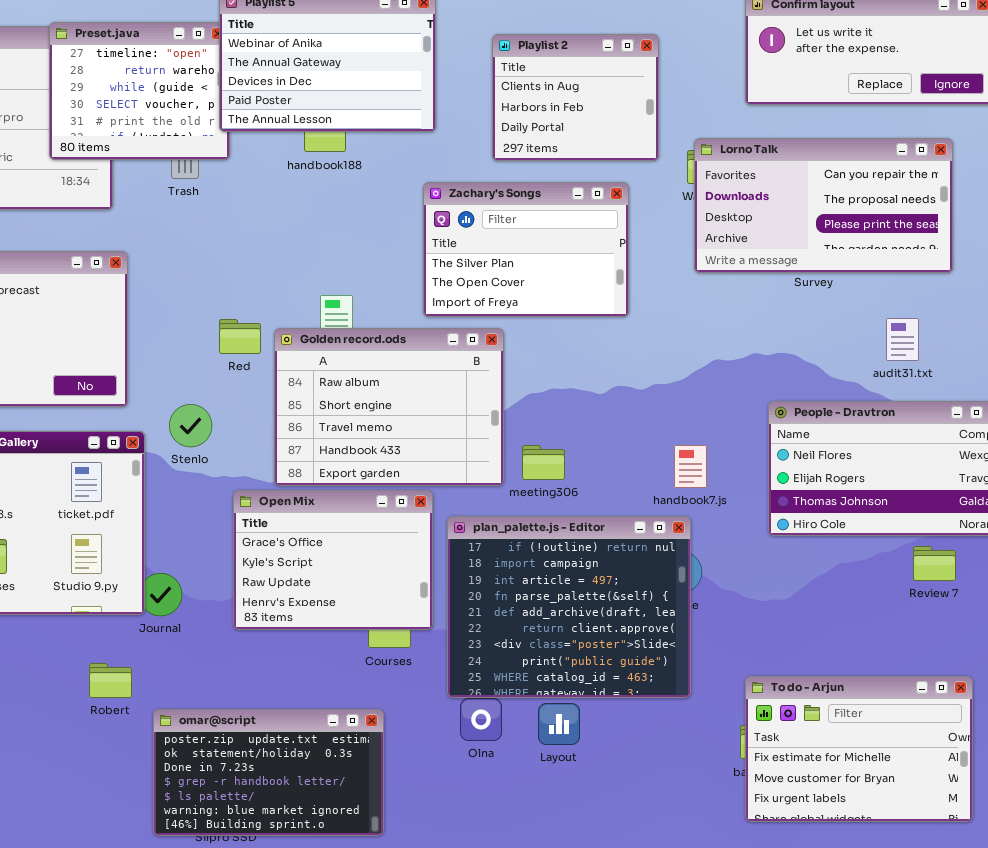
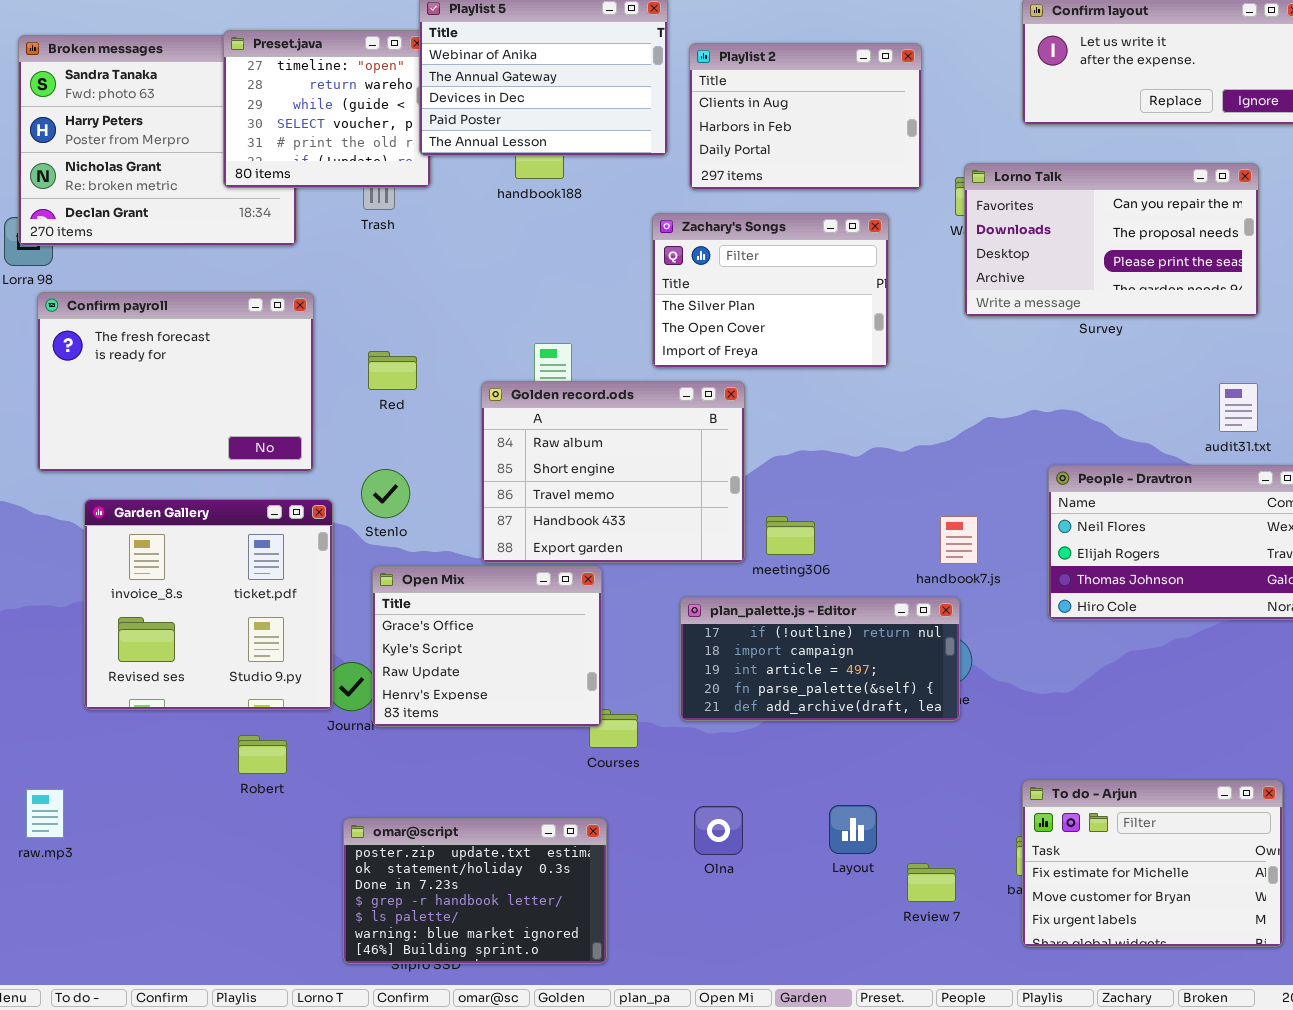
Playlist 2: [492,34,659,161] -> [689,43,922,190], resized
audit31.txt: [886,318,919,361] -> [1219,383,1258,432], moved
Red: [219,319,261,354] -> [368,351,417,390], moved
Open Mix: [233,490,433,630] -> [372,566,602,727], moved
plan_palette.js - Editor: [447,516,691,698] -> [680,597,960,721], resized
Review 7: [913,546,956,581] -> [907,863,956,902], moved
Robert: [89,663,132,698] -> [238,735,287,774], moved
Layout: [538,703,580,745] -> [829,805,877,854], moved

